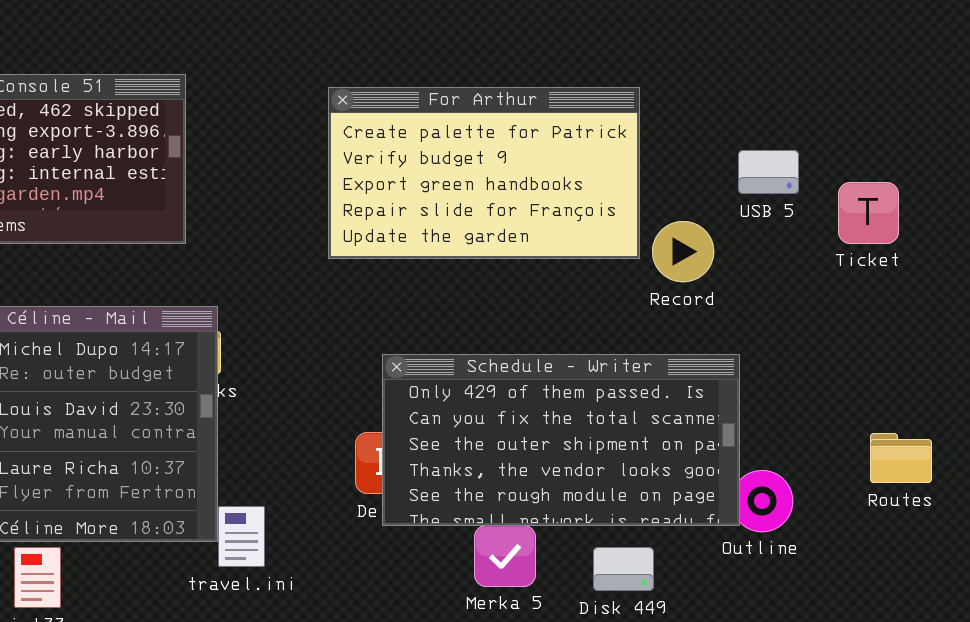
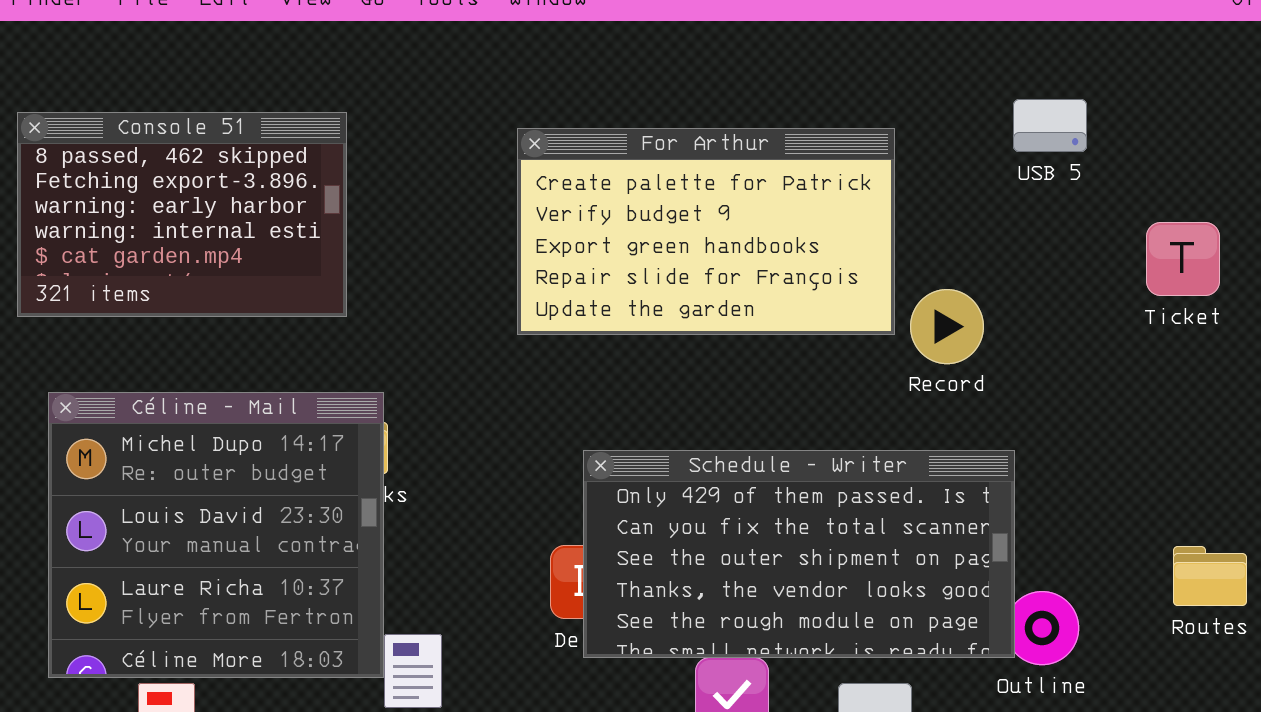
USB 5: [738,150,799,194] -> [1013,99,1087,152], moved
Ticket: [838,182,899,244] -> [1146,222,1220,296], moved

